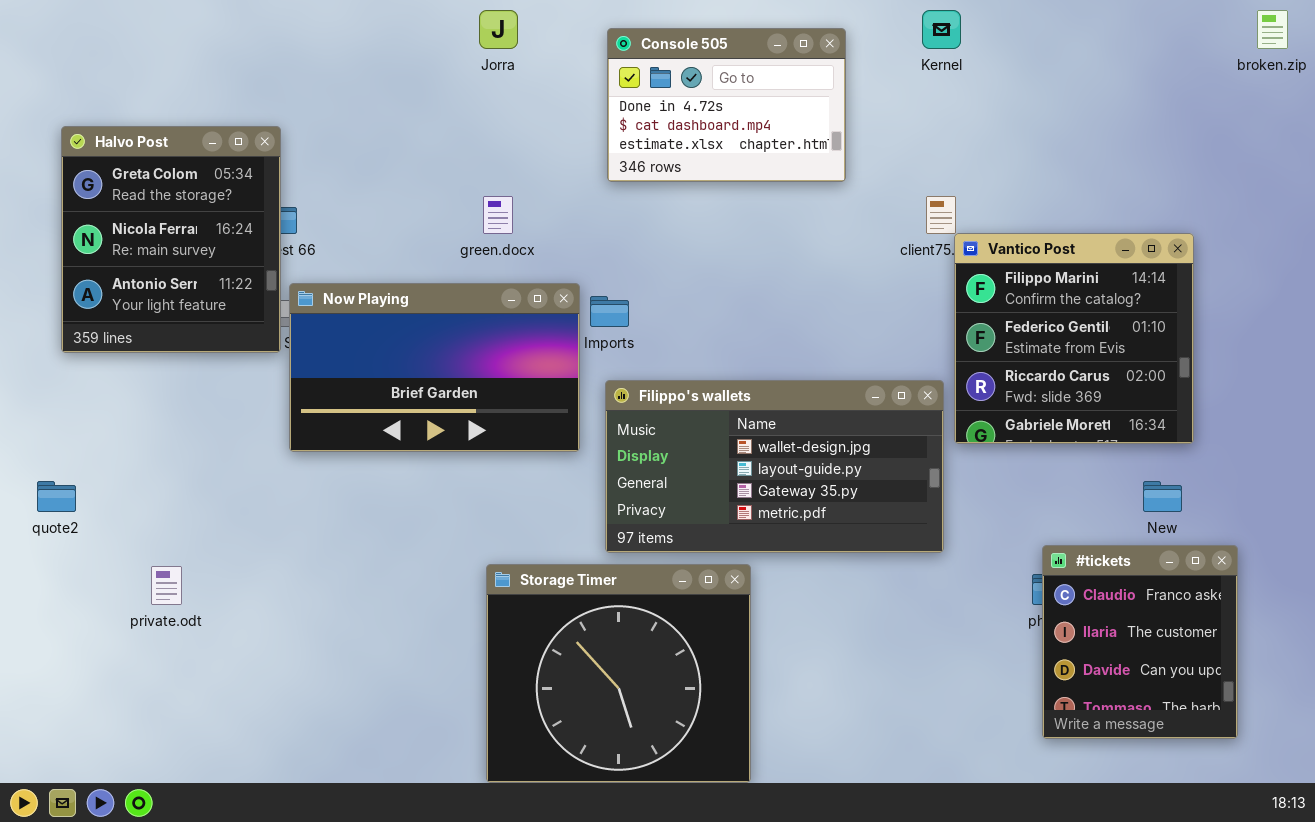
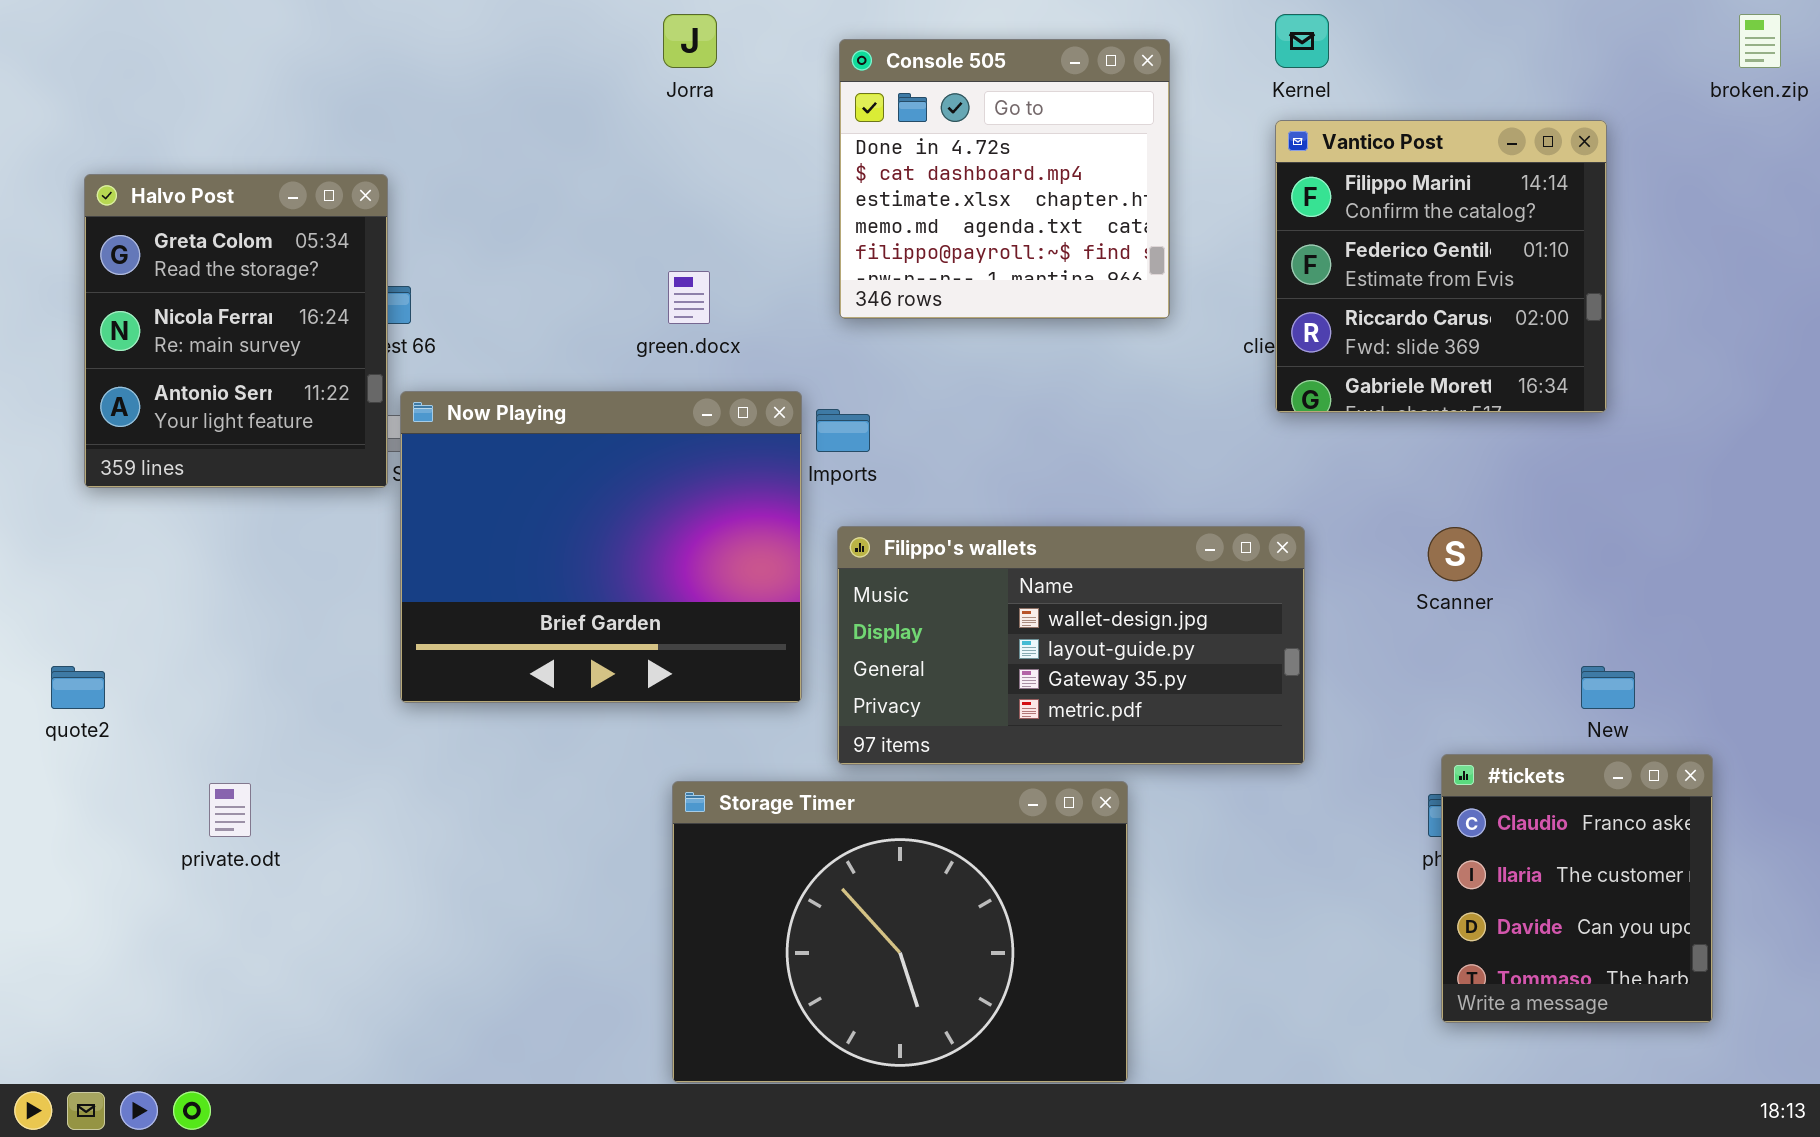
Console 505: [607,28,846,182] -> [839,39,1170,319], resized
Vantico Post: [954,233,1194,444] -> [1275,120,1607,413], moved
Now Playing: [289,283,580,452] -> [400,391,802,703], resized
Storage Timer: [486,564,751,783] -> [672,781,1128,1083], resized

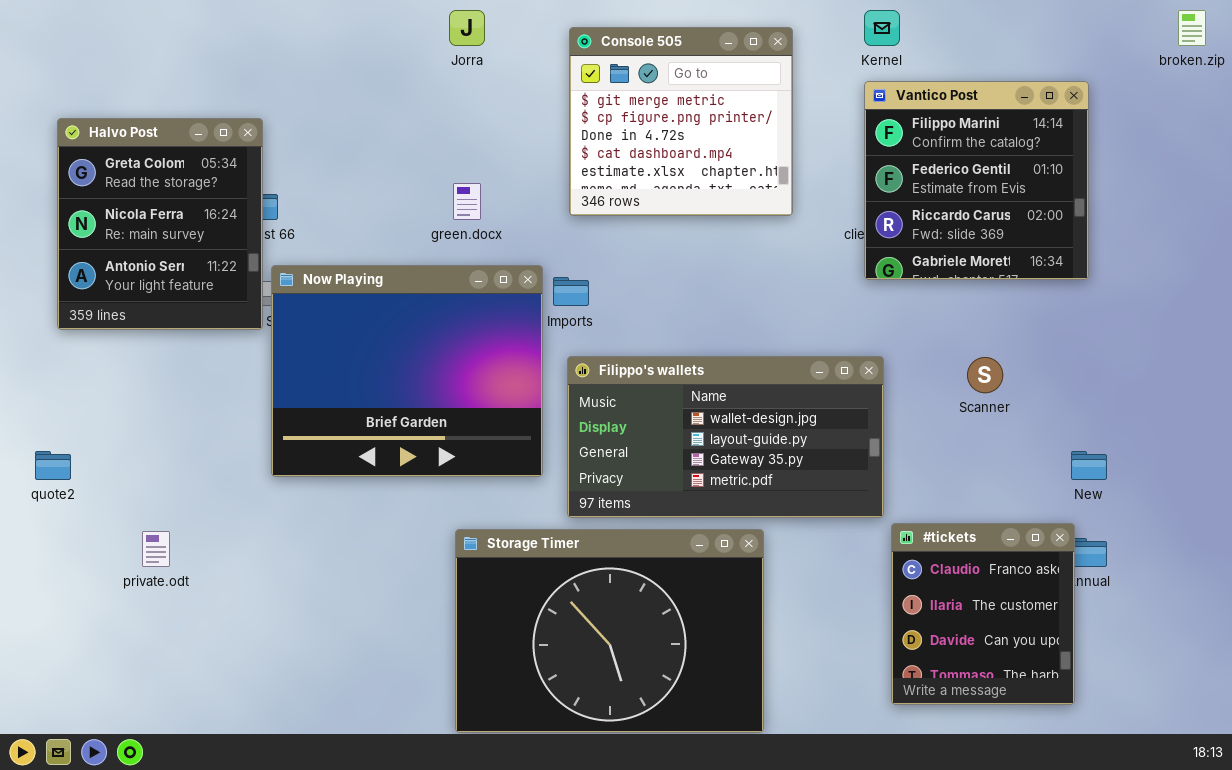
Console 505: [839,39,1170,319] -> [569,27,793,216], scrolled up 2 rows
#tickets: [1441,754,1713,1023] -> [891,523,1075,705], moved

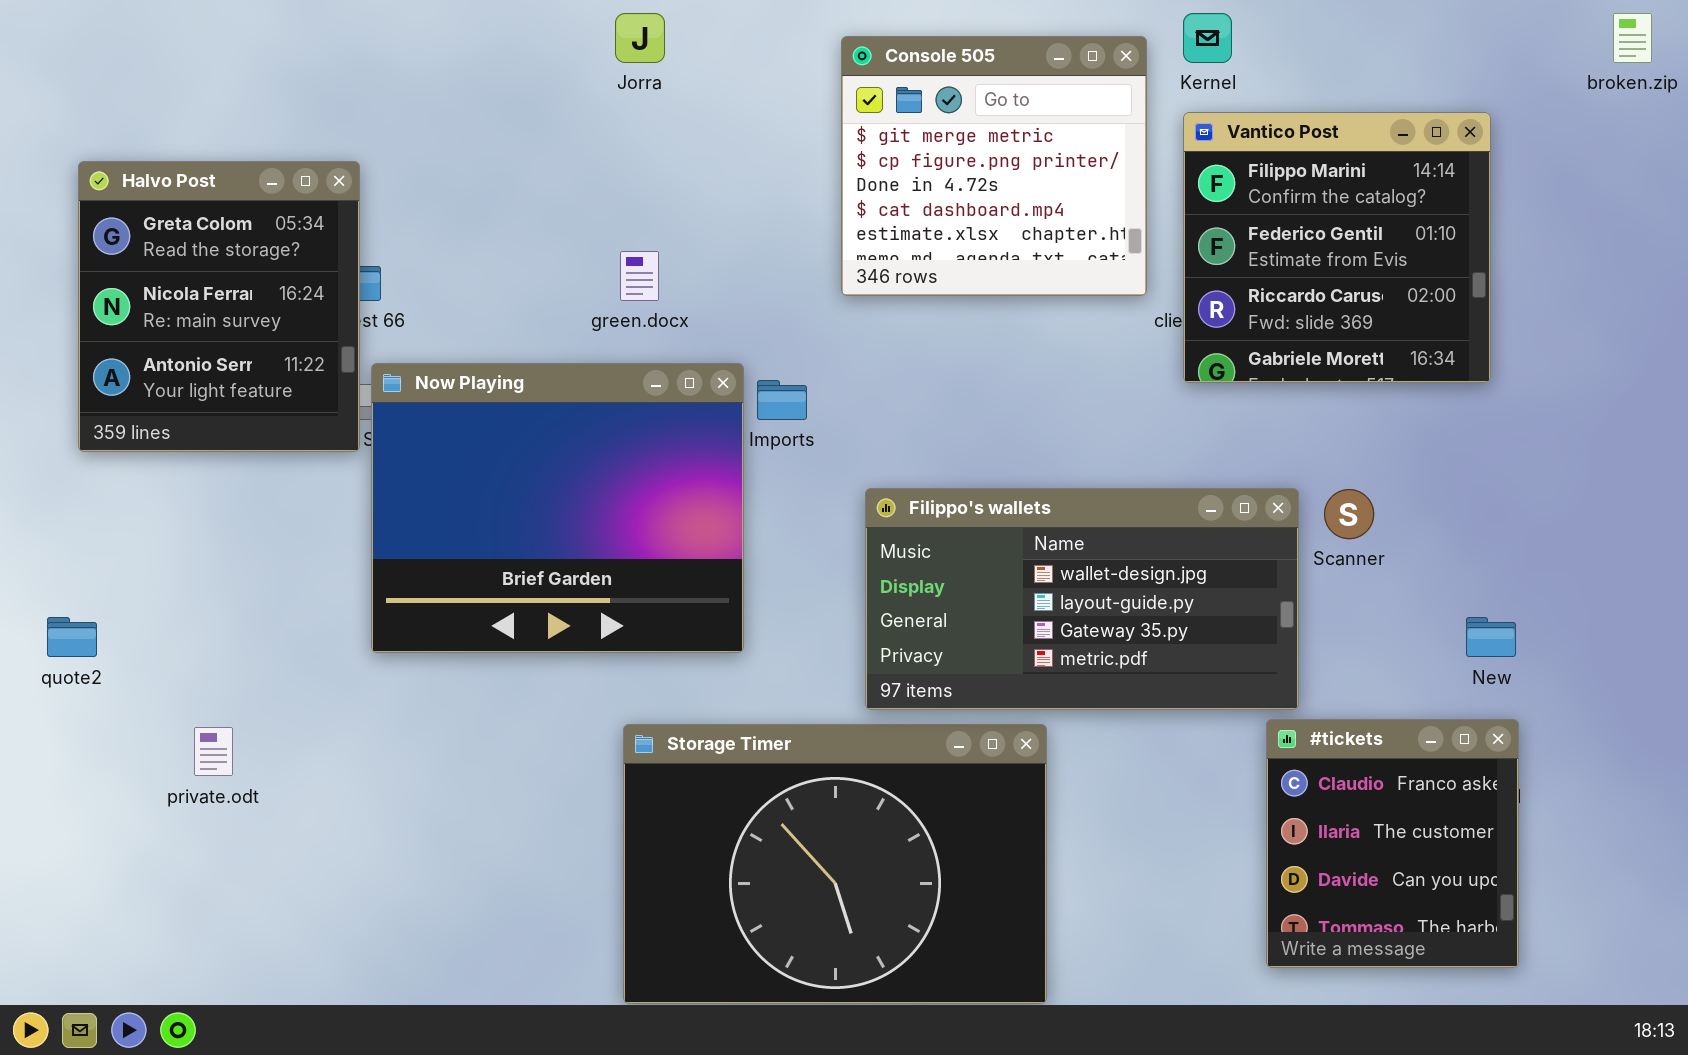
Console 505: [569,27,793,216] -> [841,36,1147,296], moved
Filippo's wallets: [567,356,884,518] -> [865,488,1299,710], moved
#tickets: [891,523,1075,705] -> [1266,719,1519,968], moved

